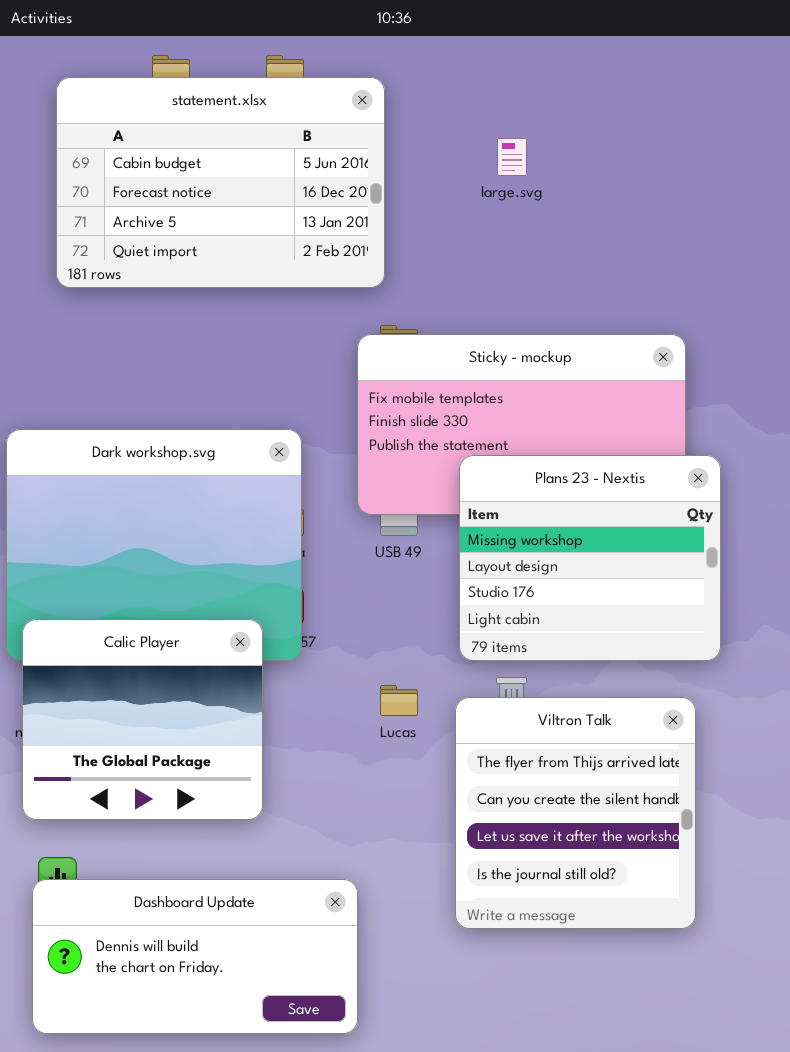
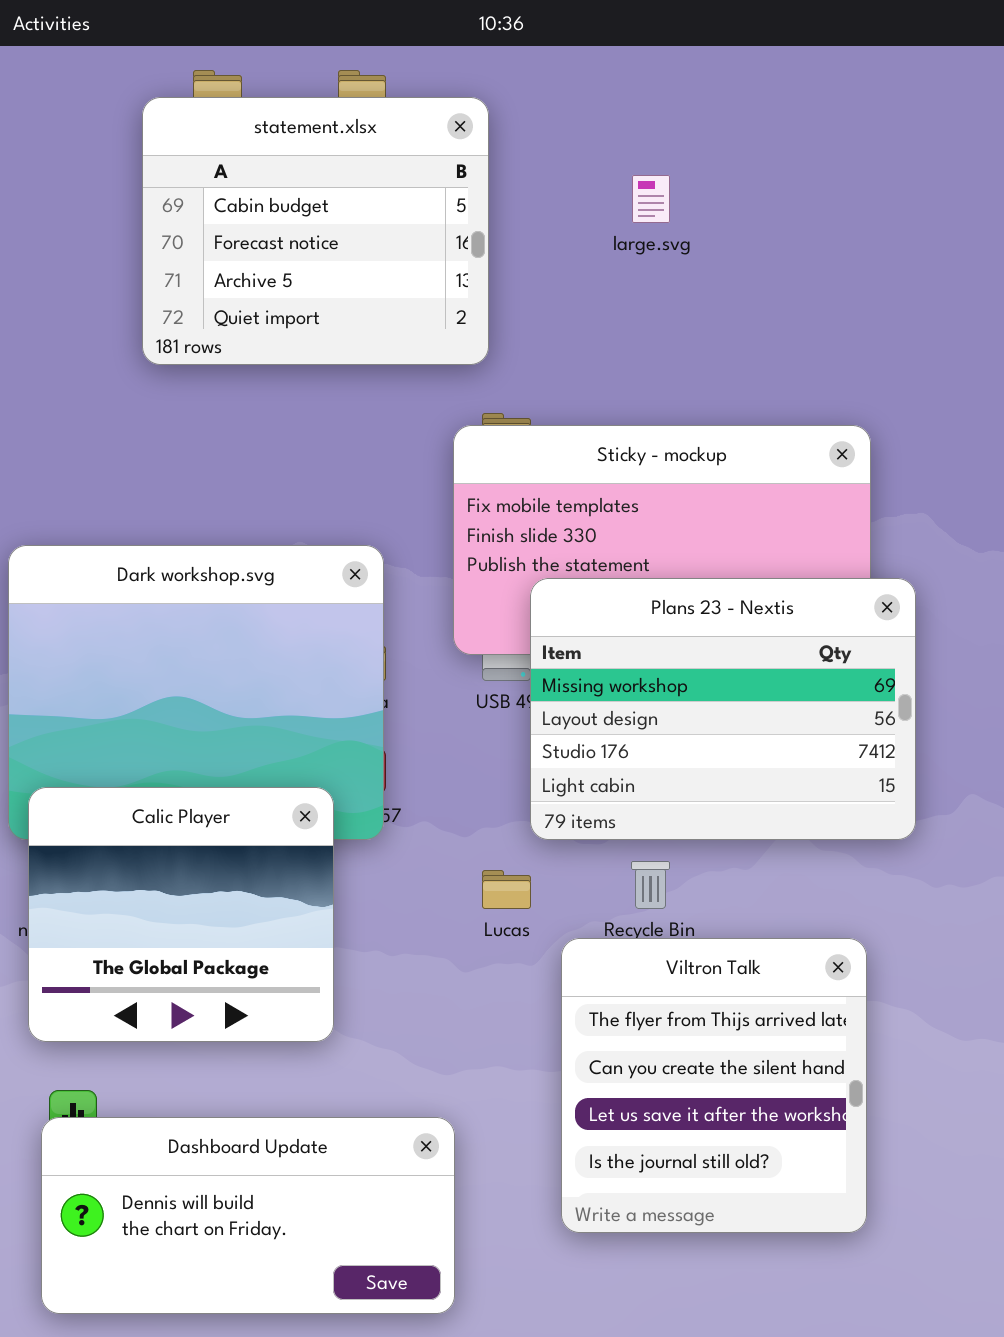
statement.xlsx: [56,77,385,288] -> [142,97,489,365], resized
Plans 23 - Nextis: [459,455,721,661] -> [530,578,916,840], resized
Viltron Talk: [455,697,696,929] -> [561,938,867,1233], moved

